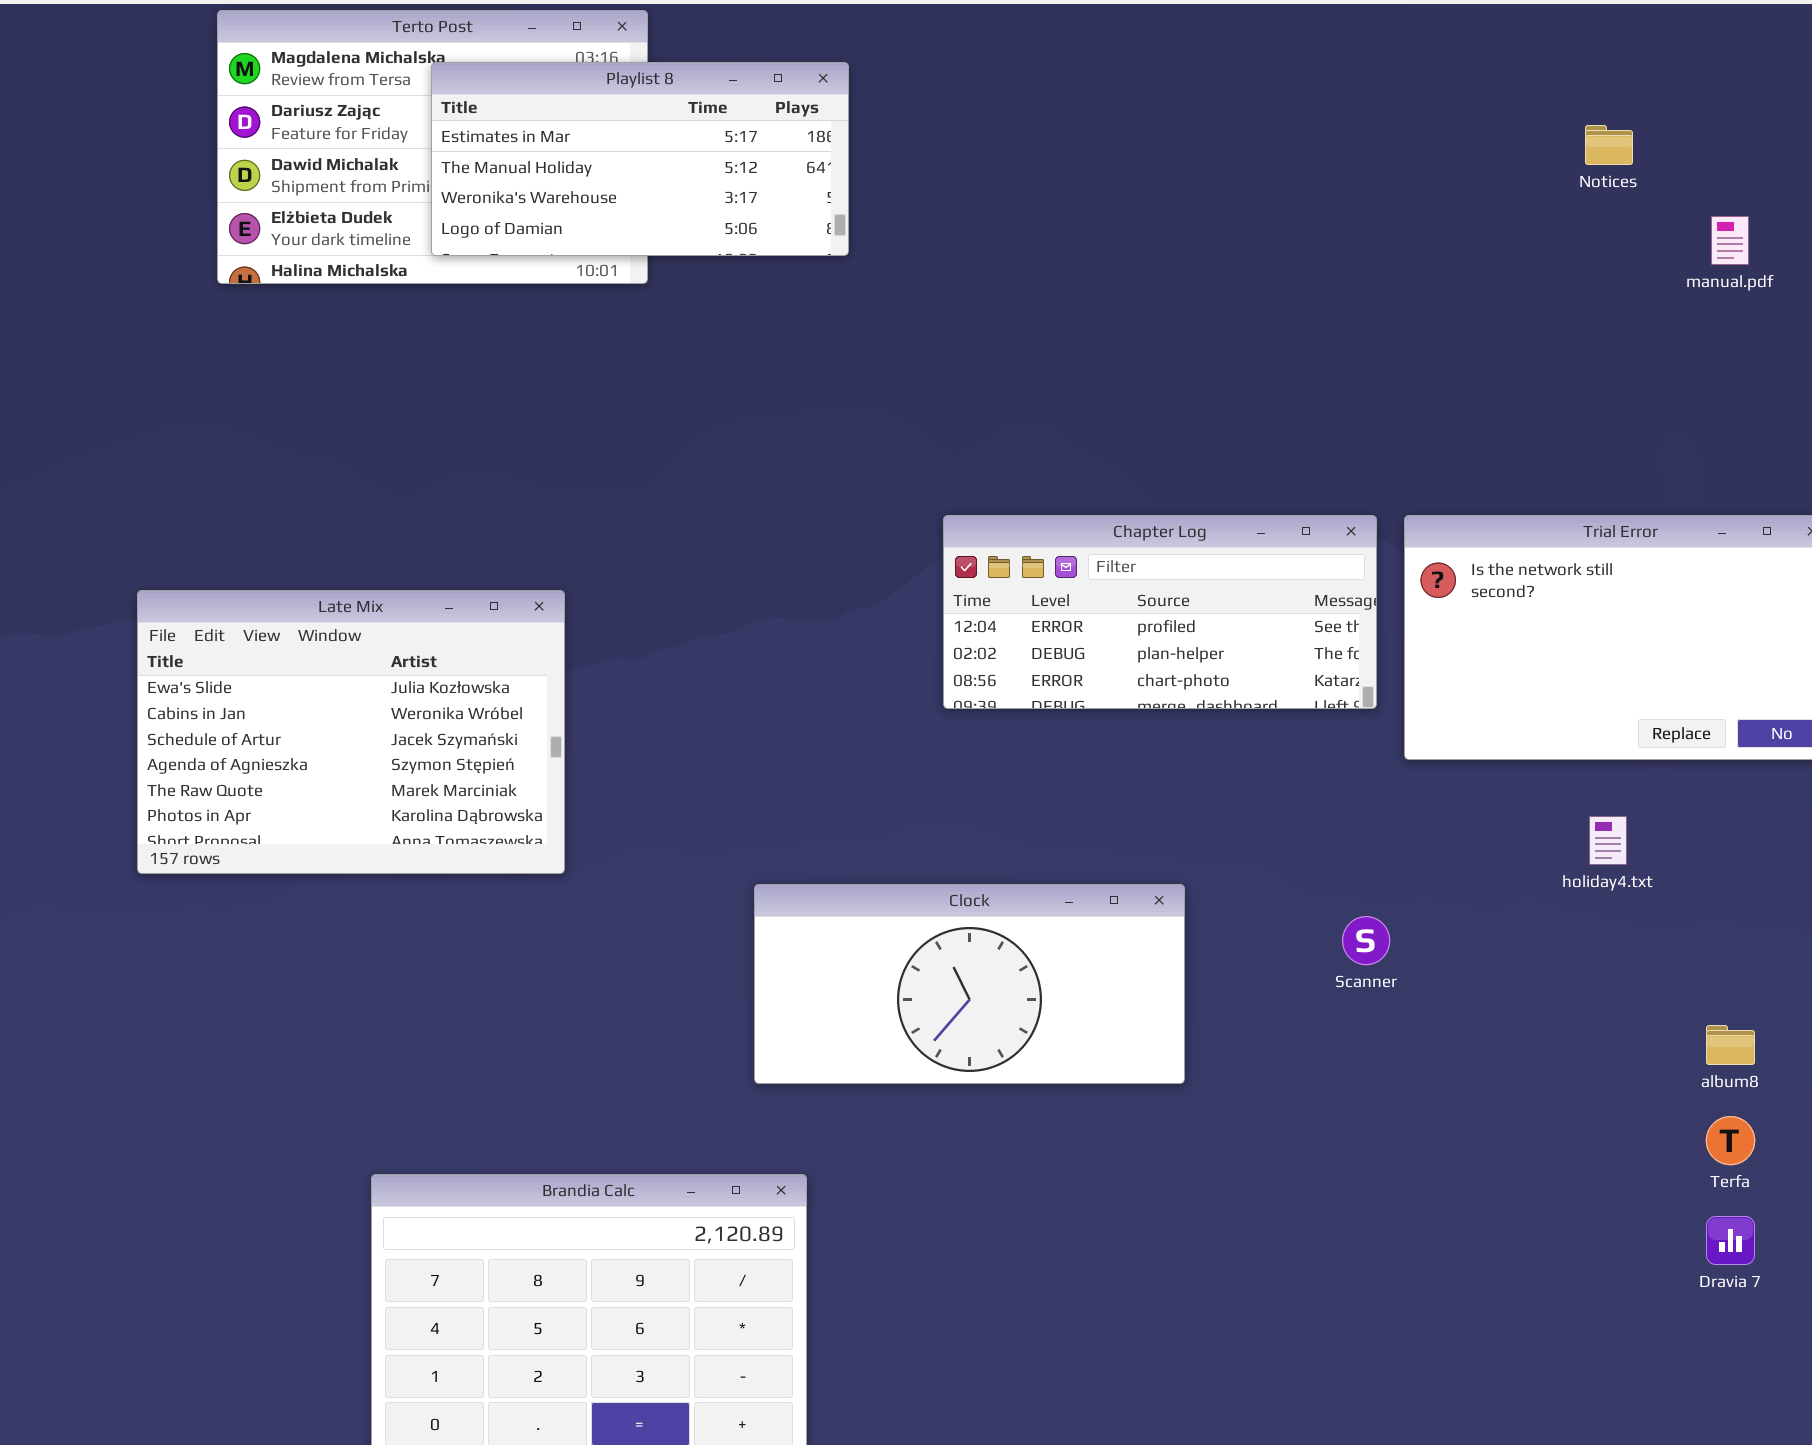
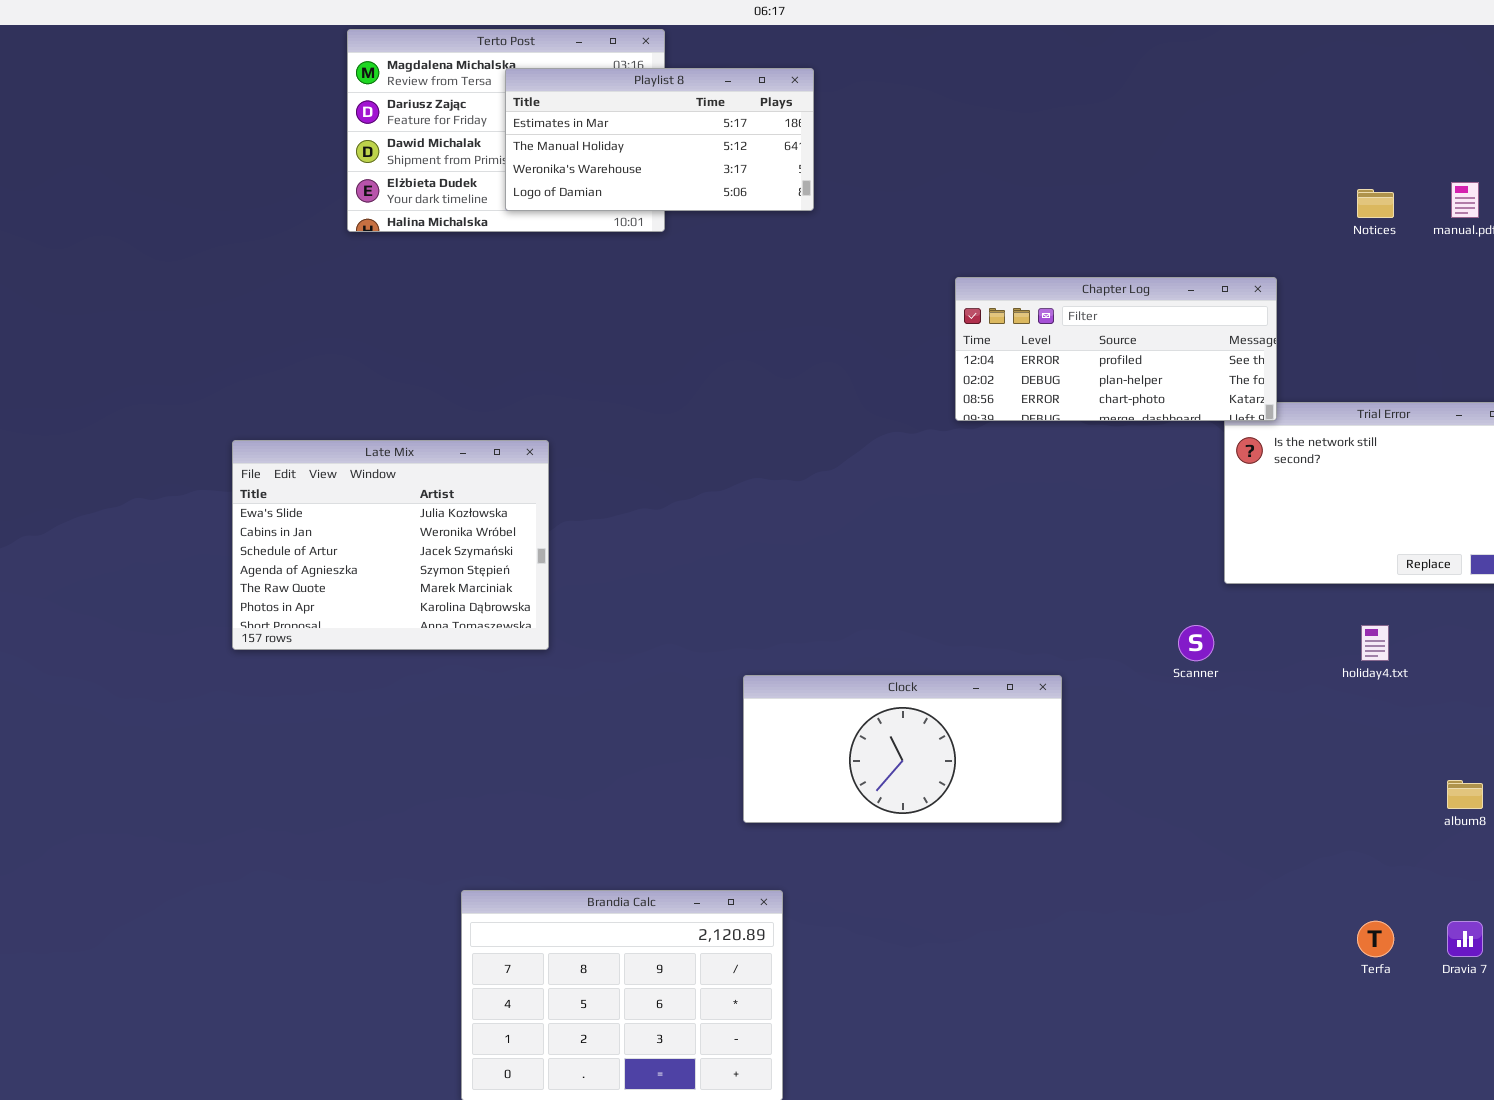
Notices: [1585,125,1633,165] -> [1357,189,1394,218], moved
Chapter Log: [943,515,1377,709] -> [955,277,1277,421], moved
Late Mix: [137,590,565,874] -> [232,440,549,650], moved
Scanner: [1342,916,1390,965] -> [1178,625,1214,661], moved
Terfa: [1706,1116,1755,1165] -> [1357,921,1394,957], moved

